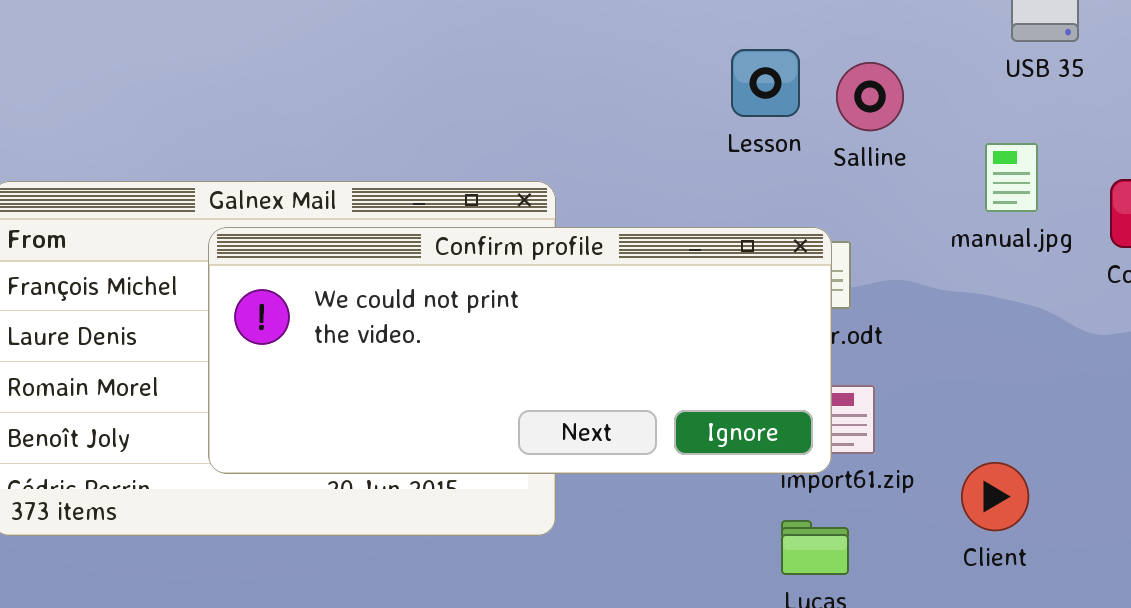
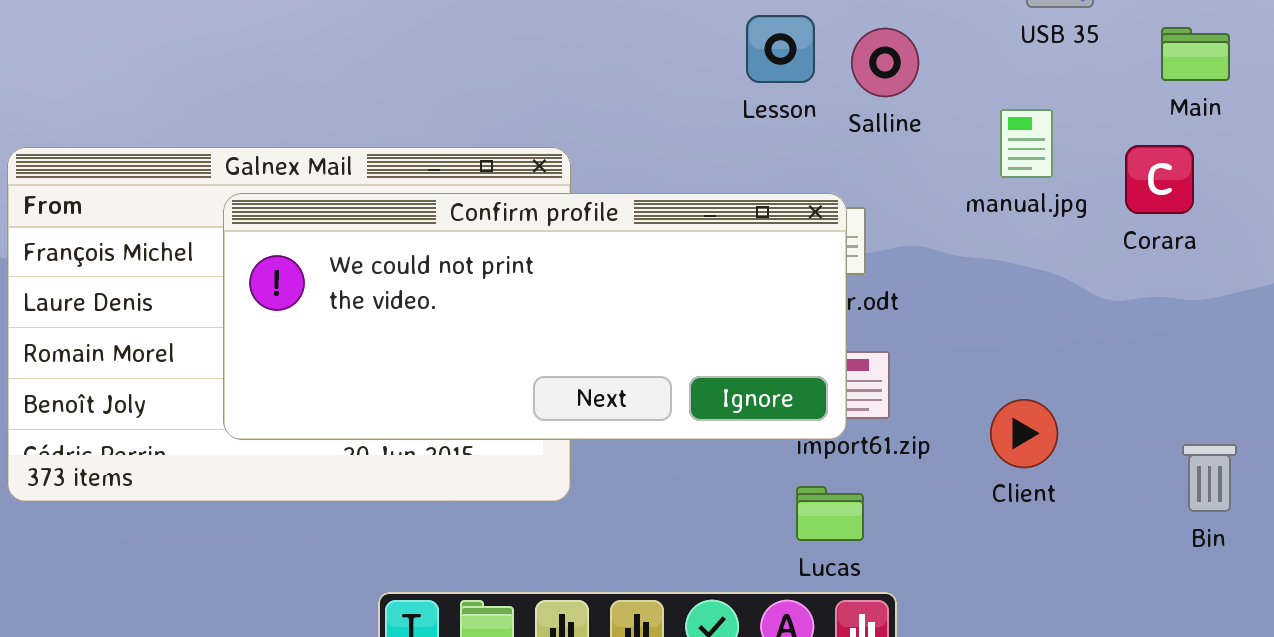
Client: [961,462,1029,531] -> [990,399,1058,468], moved

